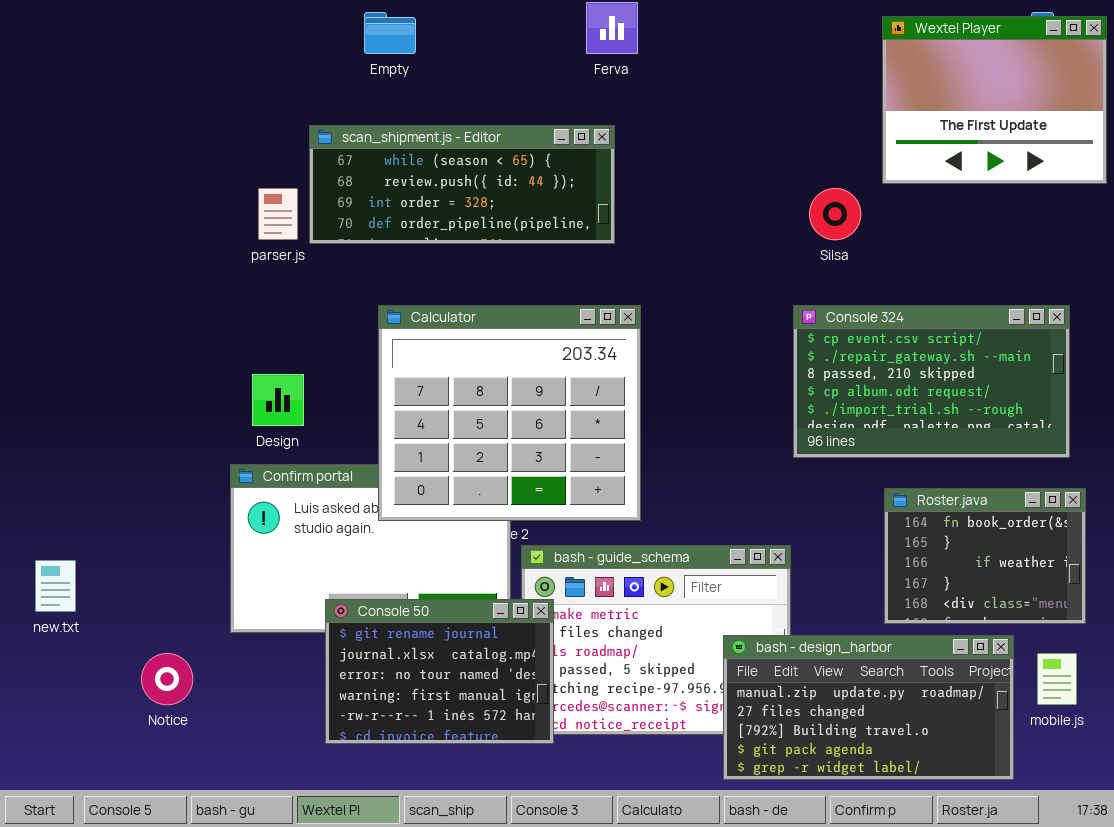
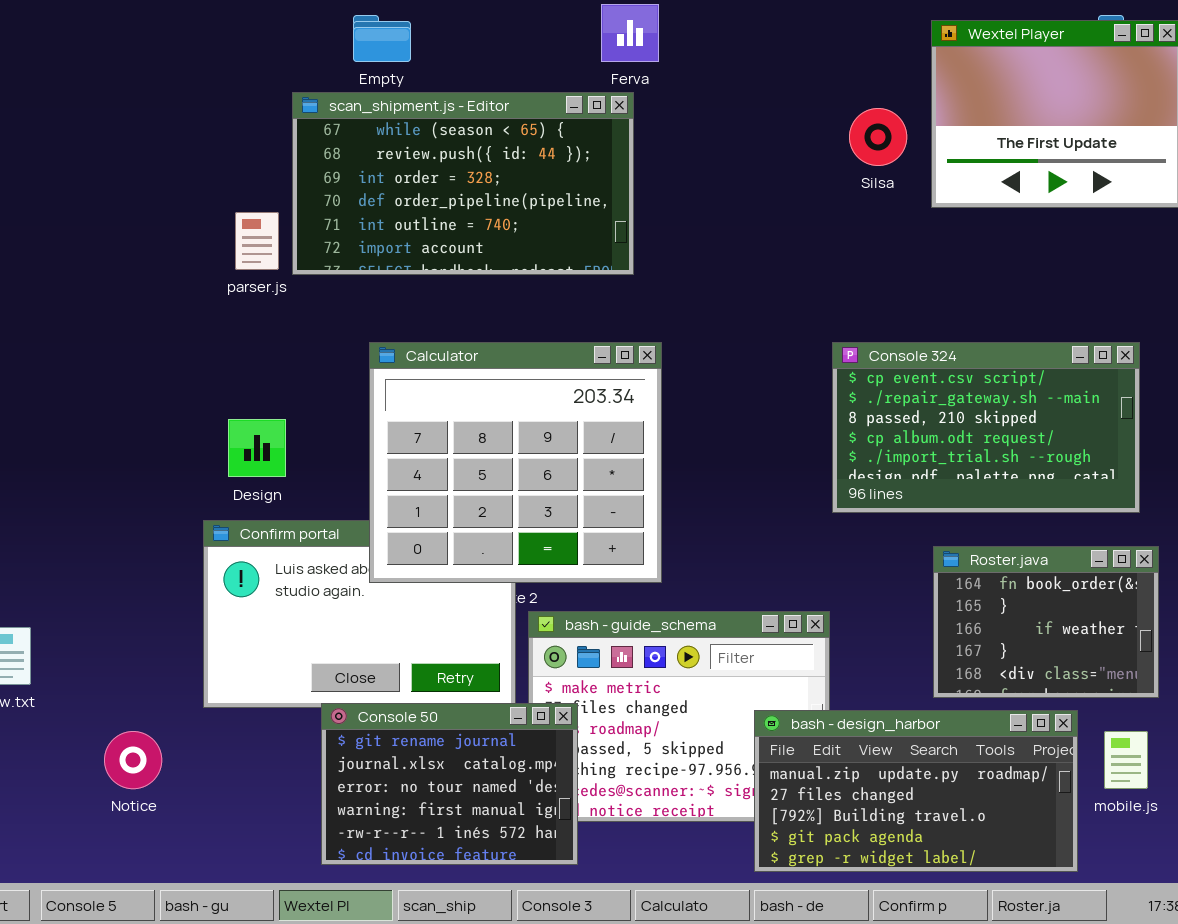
scan_shipment.js - Editor: [309,125,615,244] -> [292,92,634,275], resized
Silsa: [809,188,861,240] -> [849,108,907,166], moved
Console 50: [325,599,554,744] -> [321,703,578,865], moved

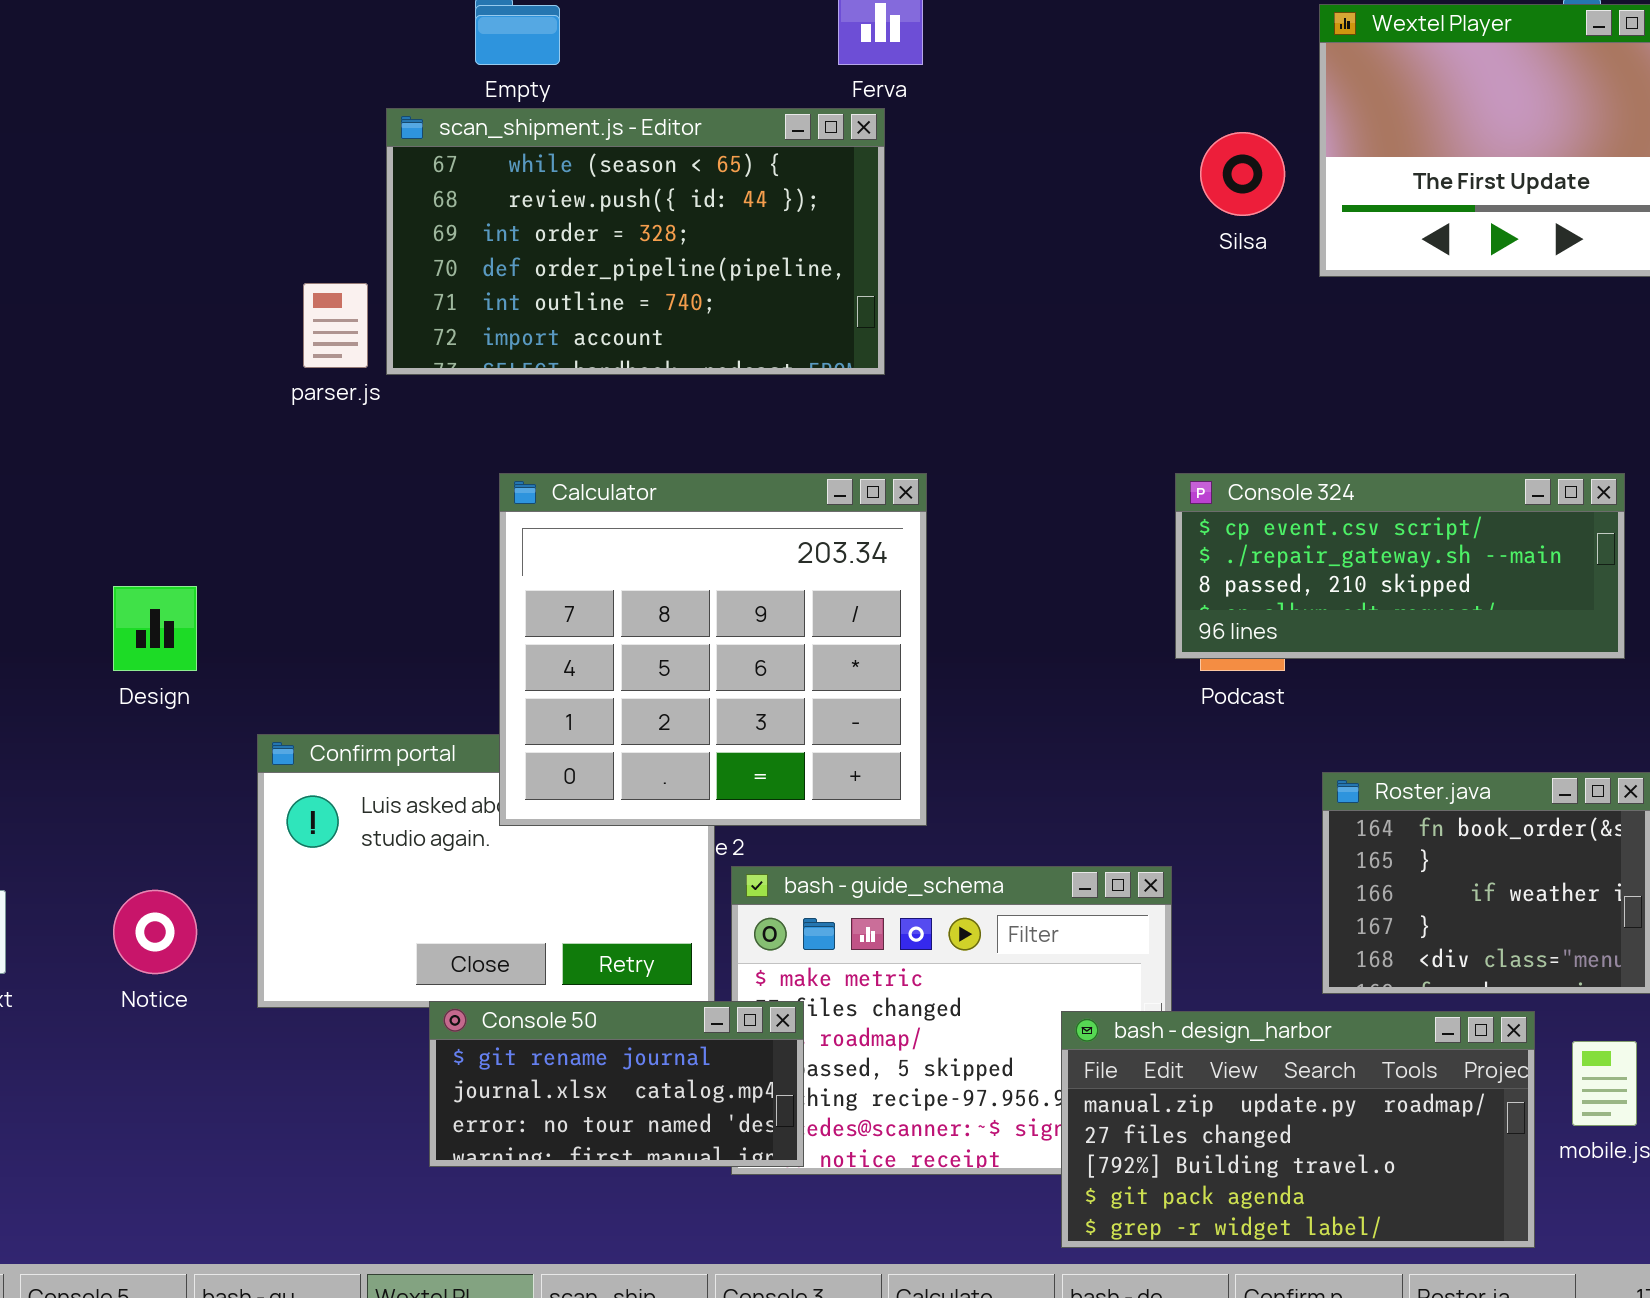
Console 324: [832,342,1140,513] -> [1175,473,1625,659], resized
Design: [228,419,286,477] -> [113,586,197,671], moved
Console 50: [321,703,578,865] -> [429,1001,804,1167], resized
Notice: [104,731,162,789] -> [113,890,197,974], moved

